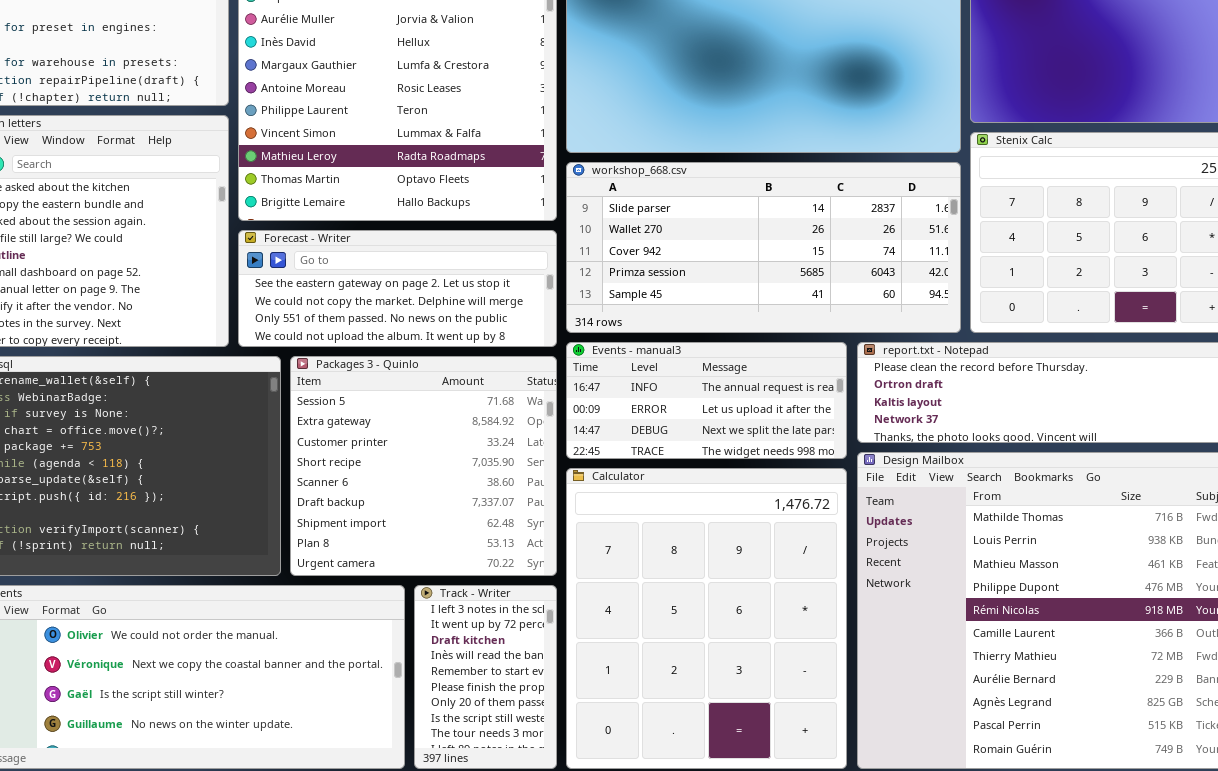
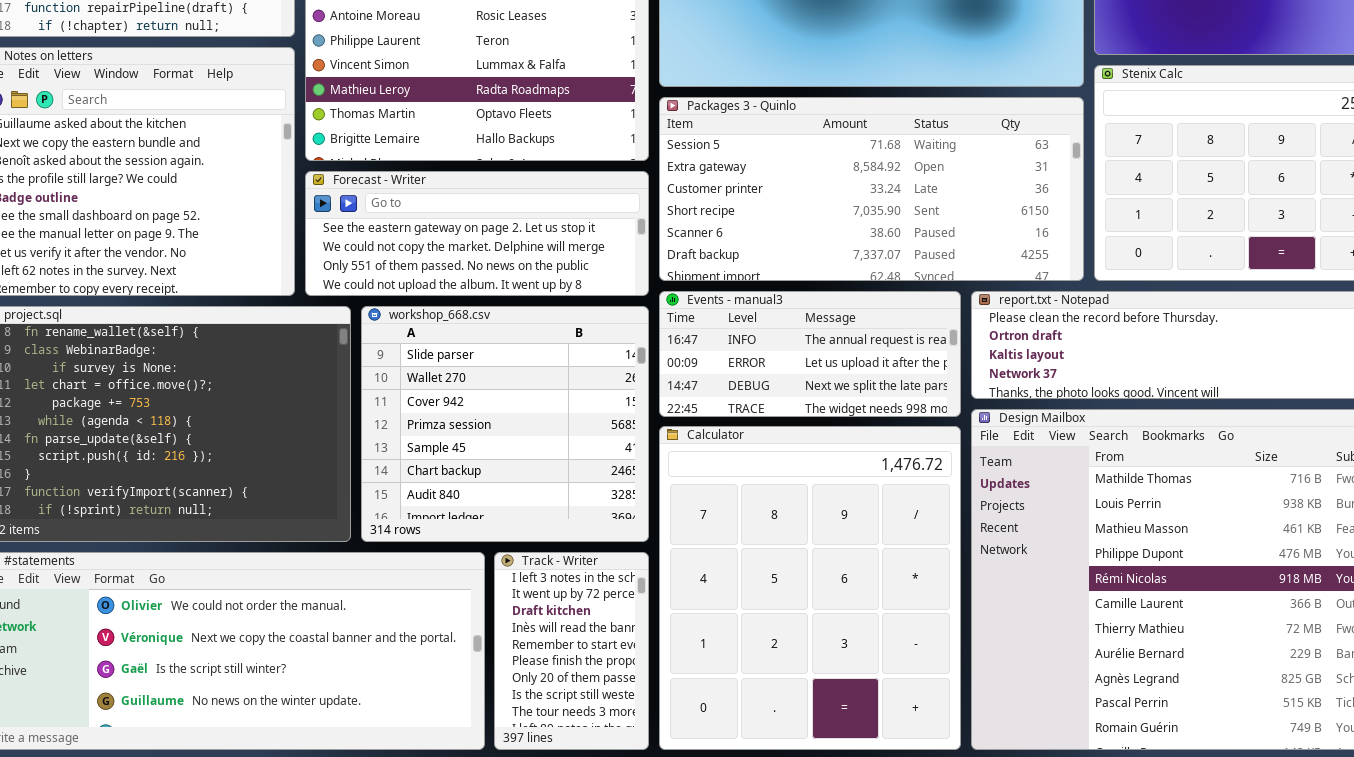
workshop_668.csv: [566,162,961,333] -> [361,306,649,542], moved, resized
Packages 3 - Quinlo: [290,356,557,576] -> [659,97,1084,281], moved, resized

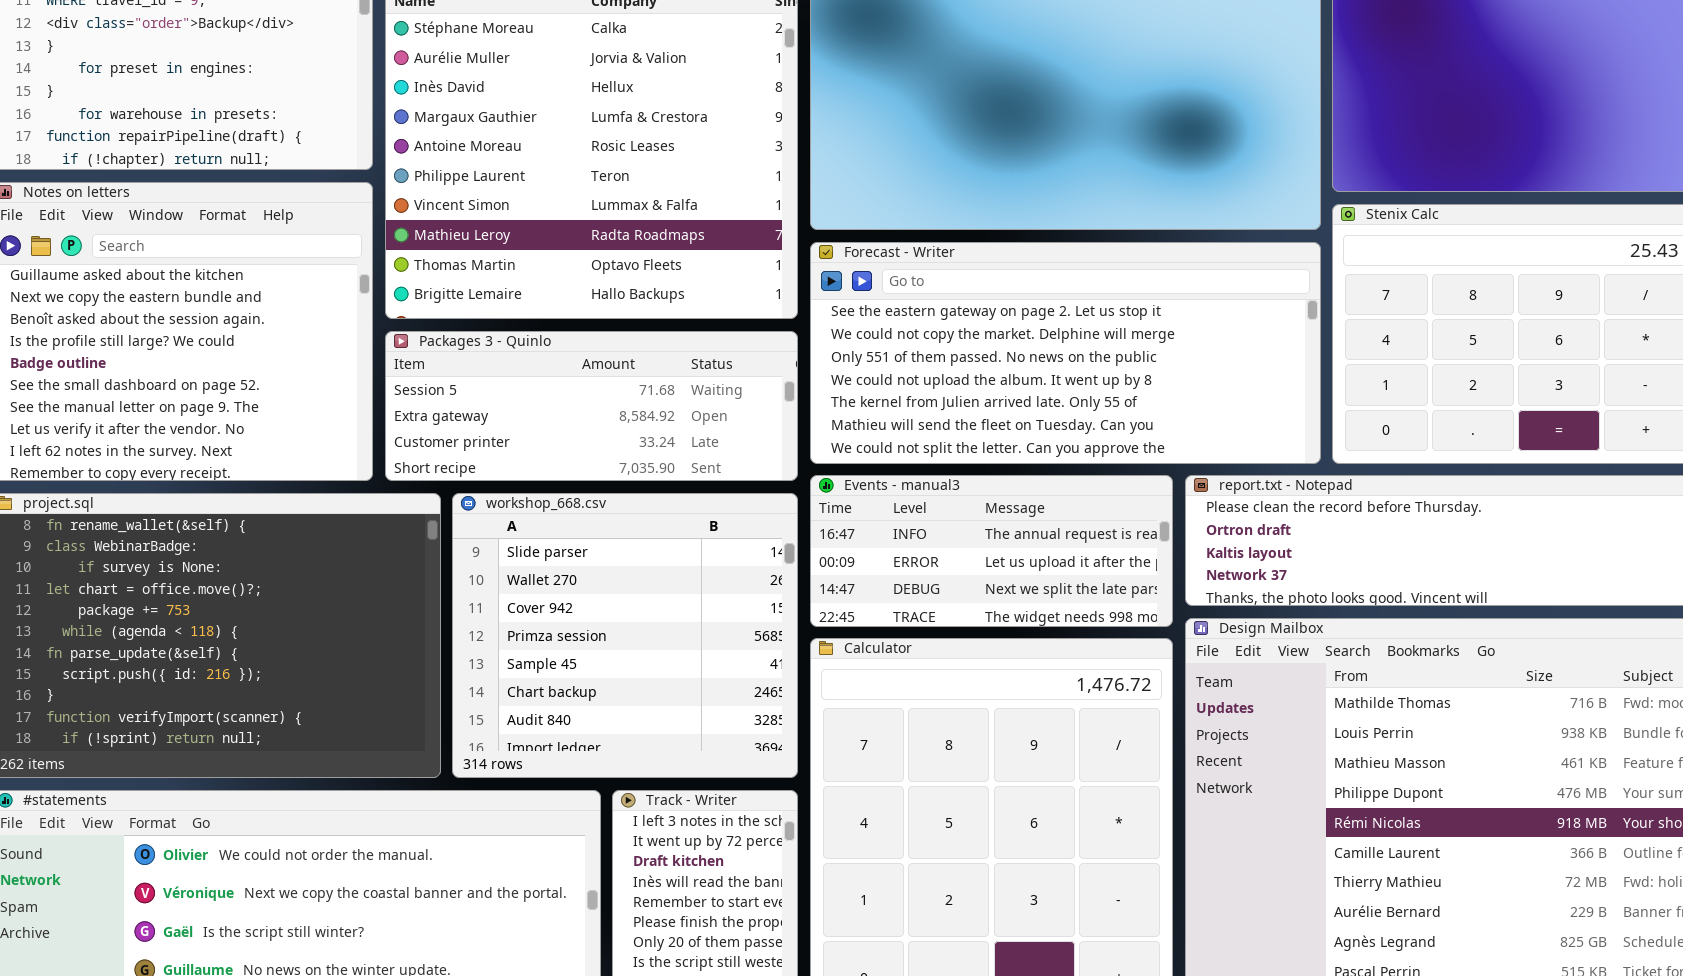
Packages 3 - Quinlo: [659,97,1084,281] -> [385,331,798,481], moved, resized
Forecast - Writer: [305,171,649,296] -> [810,242,1321,464], moved, resized

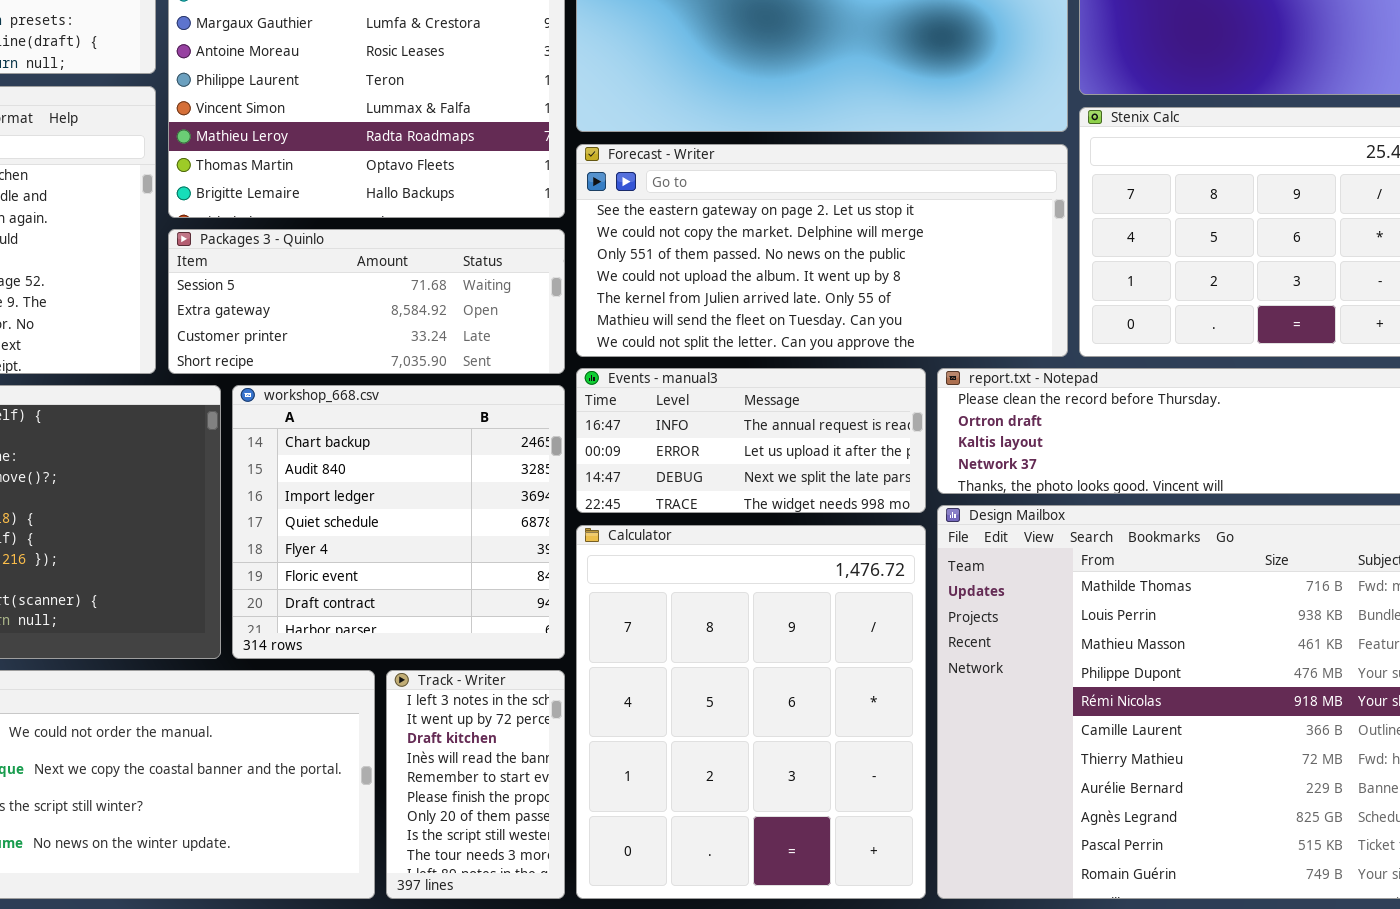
workshop_668.csv: [452,493,798,778] -> [232,385,565,659], scrolled down 5 rows

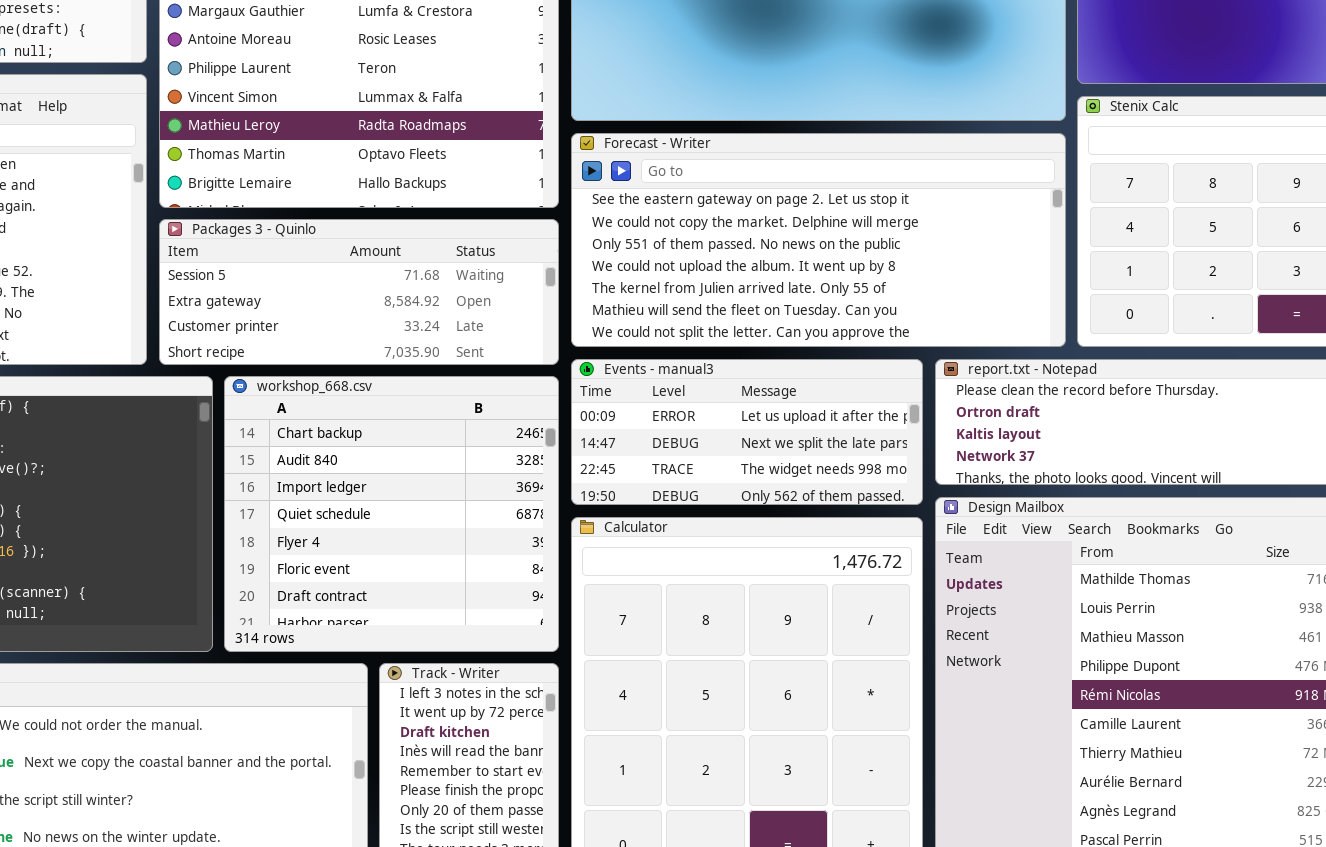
Events - manual3: [576,368,926,513] -> [571,359,923,505], scrolled down 1 row

